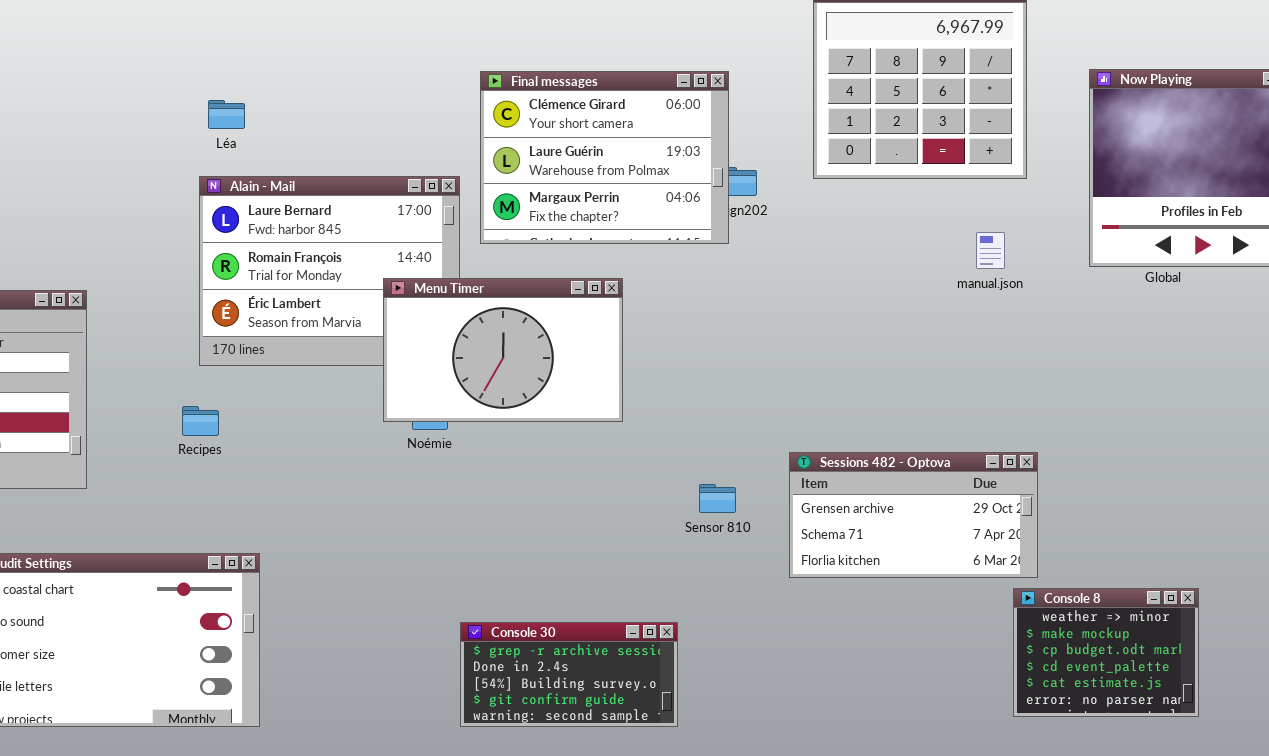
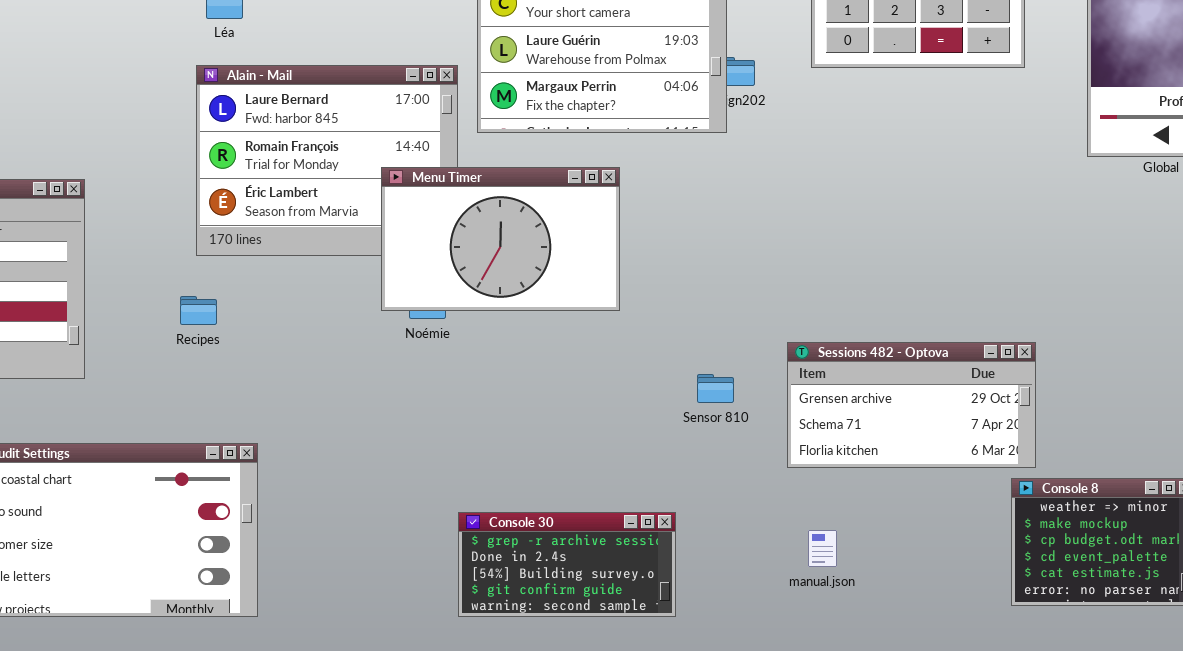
manual.json: [976,232,1005,269] -> [808,530,837,567], moved

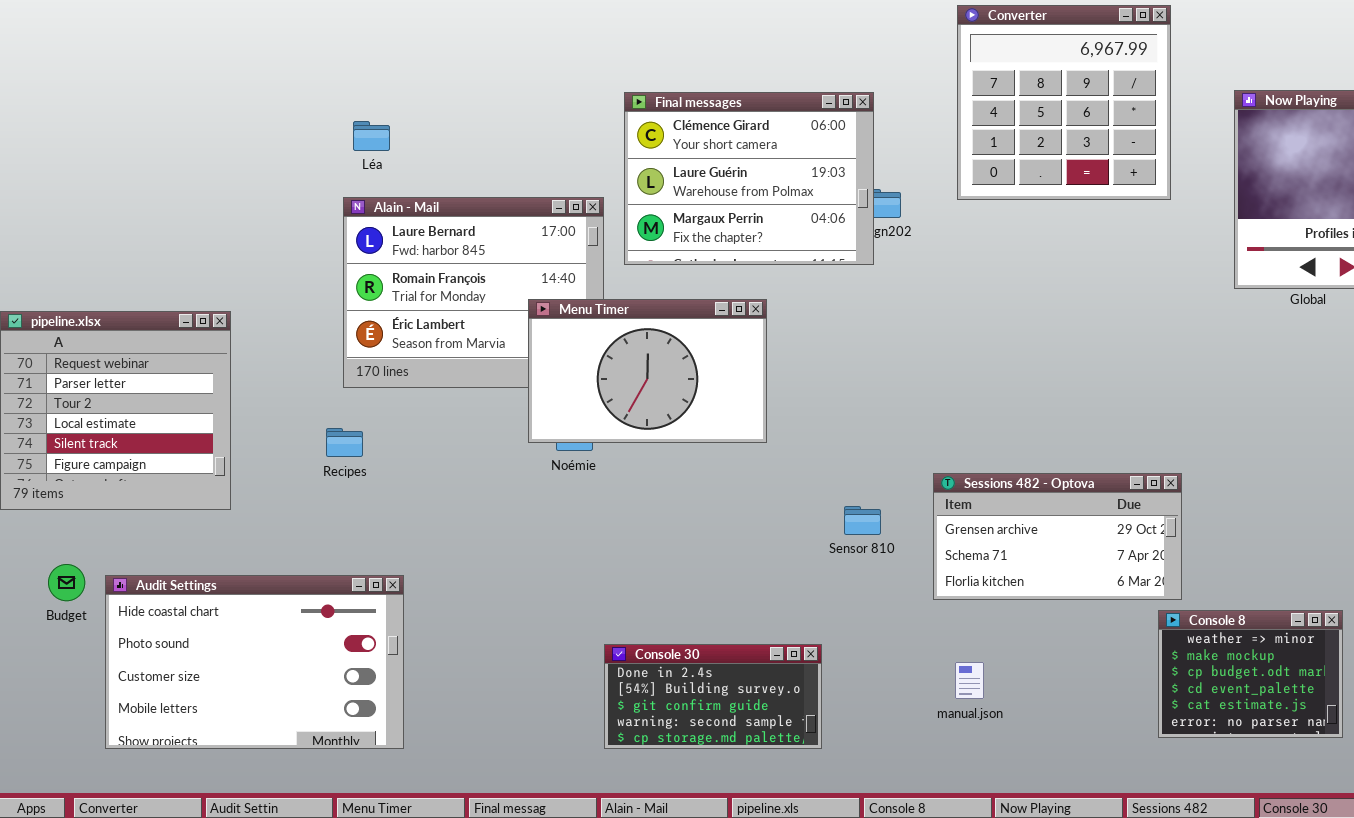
Console 30: [458,512,676,617] -> [604,644,822,749], scrolled down 1 row

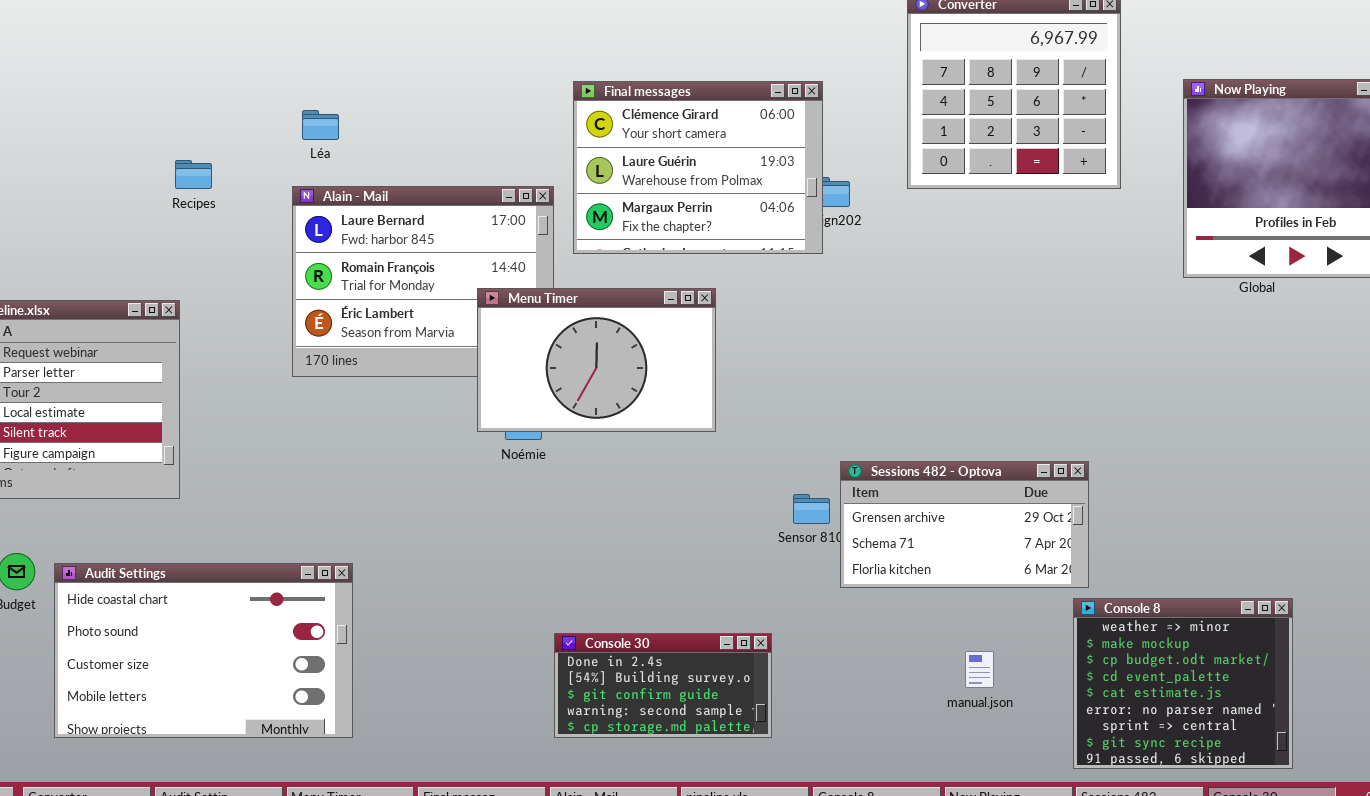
Recipes: [326,428,363,457] -> [175,160,212,189], moved
Sessions 482 - Optova: [933,473,1182,600] -> [840,461,1089,588], moved
Console 8: [1158,610,1343,738] -> [1073,598,1293,769], resized
manual.json: [955,662,984,699] -> [965,651,994,688], moved

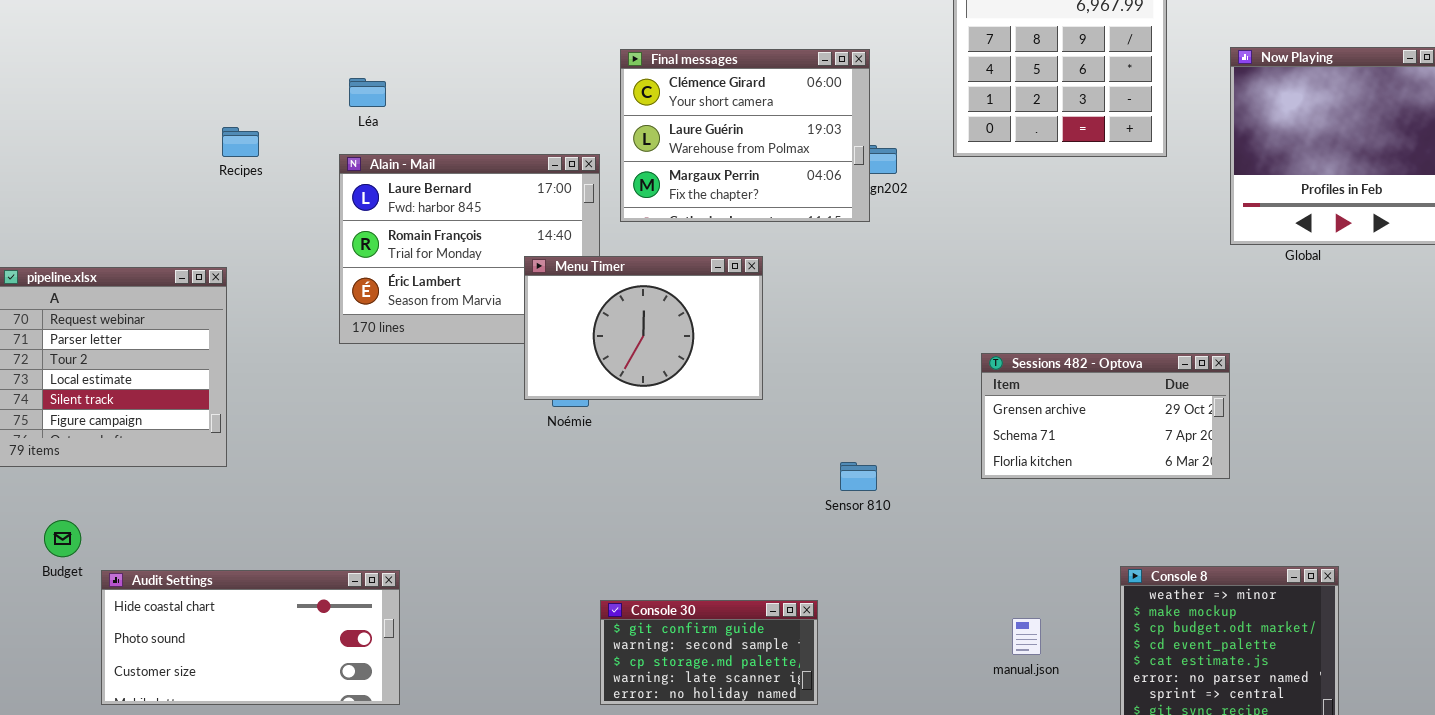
Sessions 482 - Optova: [840,461,1089,588] -> [981,353,1230,479], moved
Audit Settings: [54,563,353,738] -> [101,570,400,705], resized
Console 30: [554,633,772,738] -> [600,600,818,705], scrolled down 2 rows

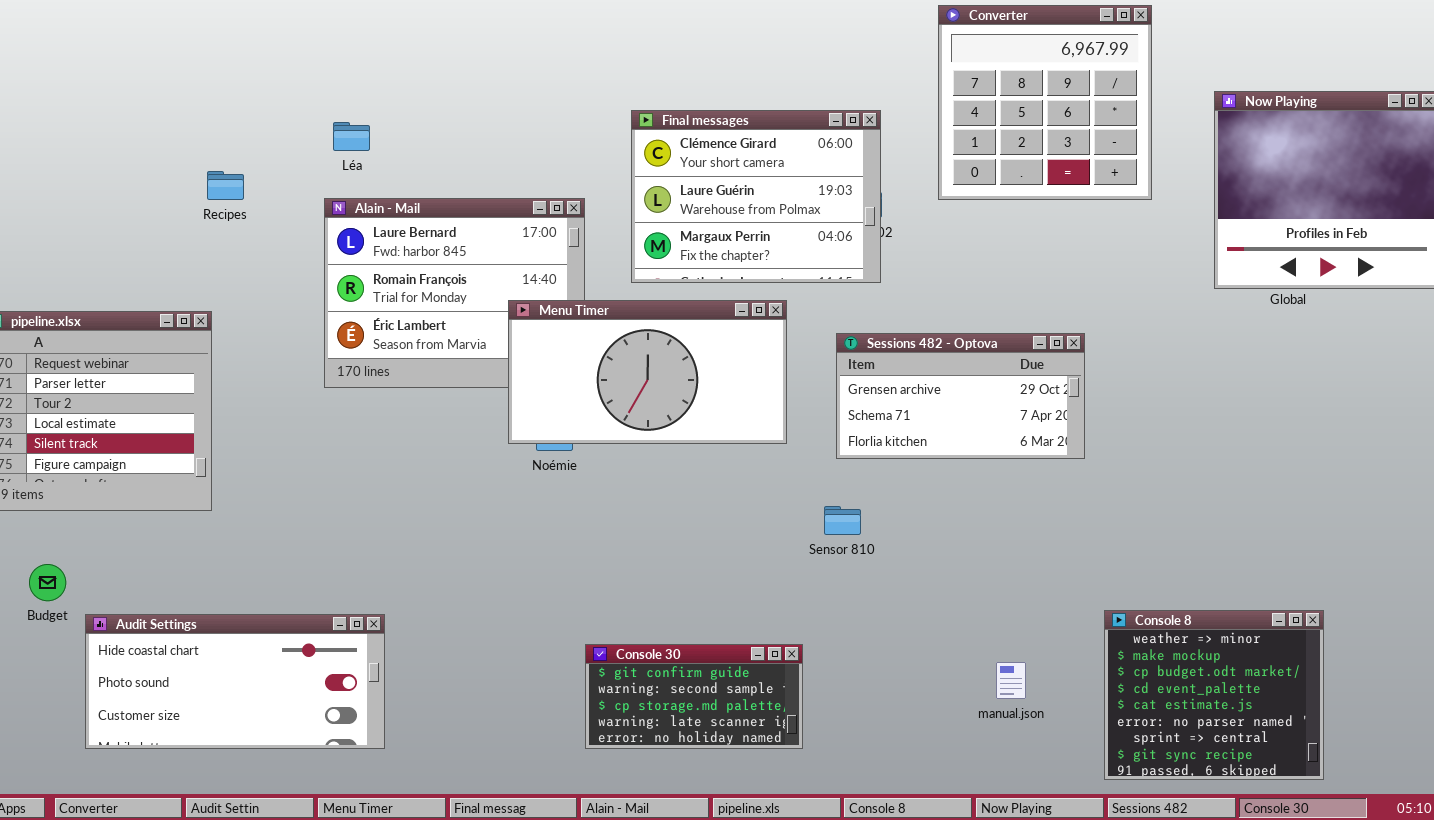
Final messages: [620,49,870,222] -> [631,110,881,283], moved
Menu Timer: [524,256,763,400] -> [508,300,787,444], resized
Sessions 482 - Optova: [981,353,1230,479] -> [836,333,1085,459], moved

